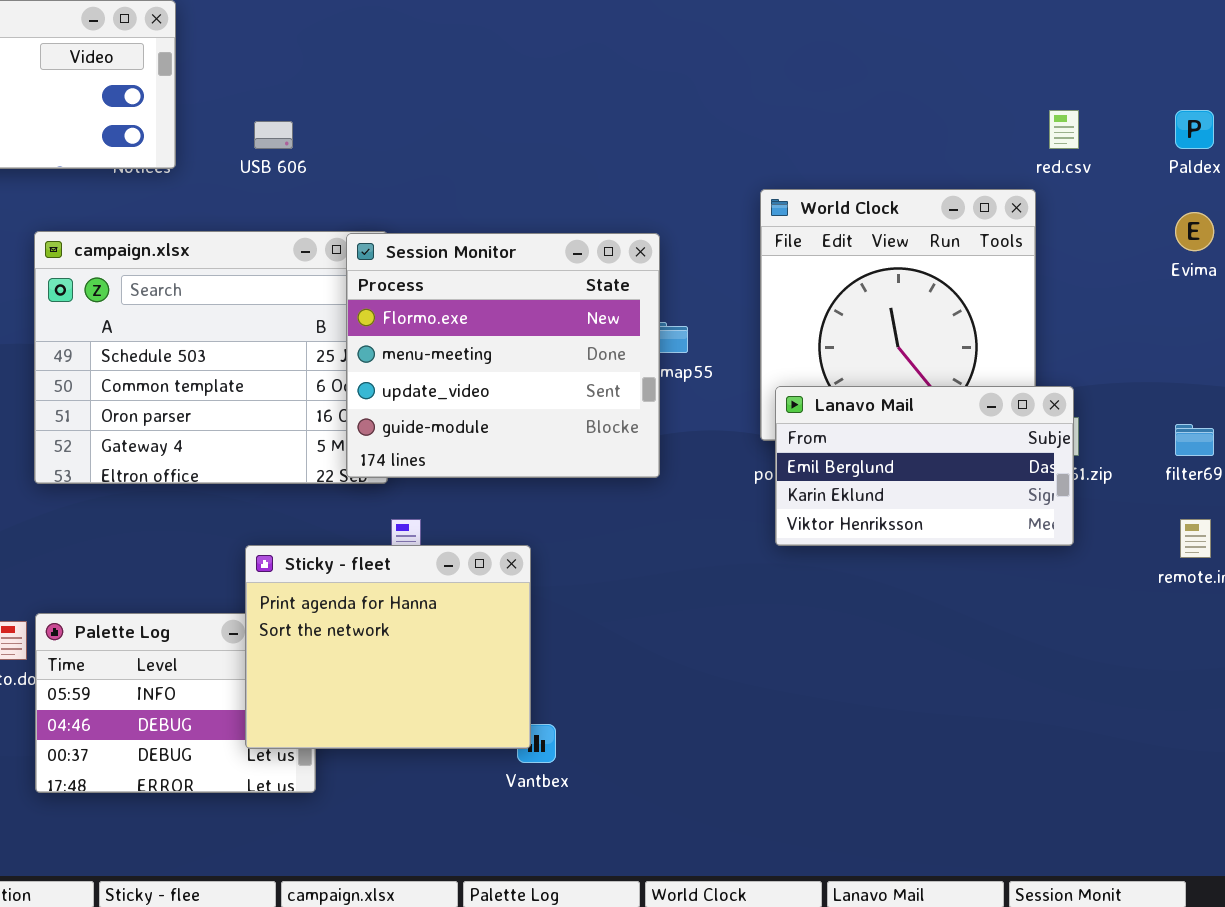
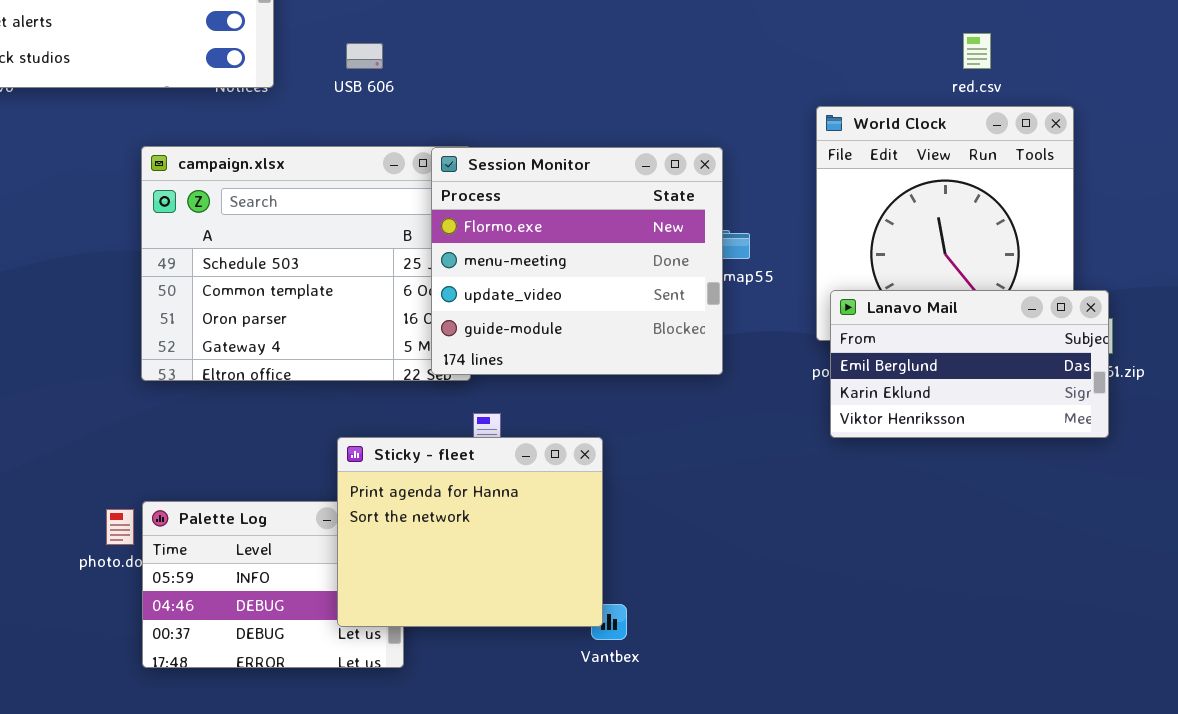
red.csv: [1049,110,1079,149] -> [963,33,991,69], moved

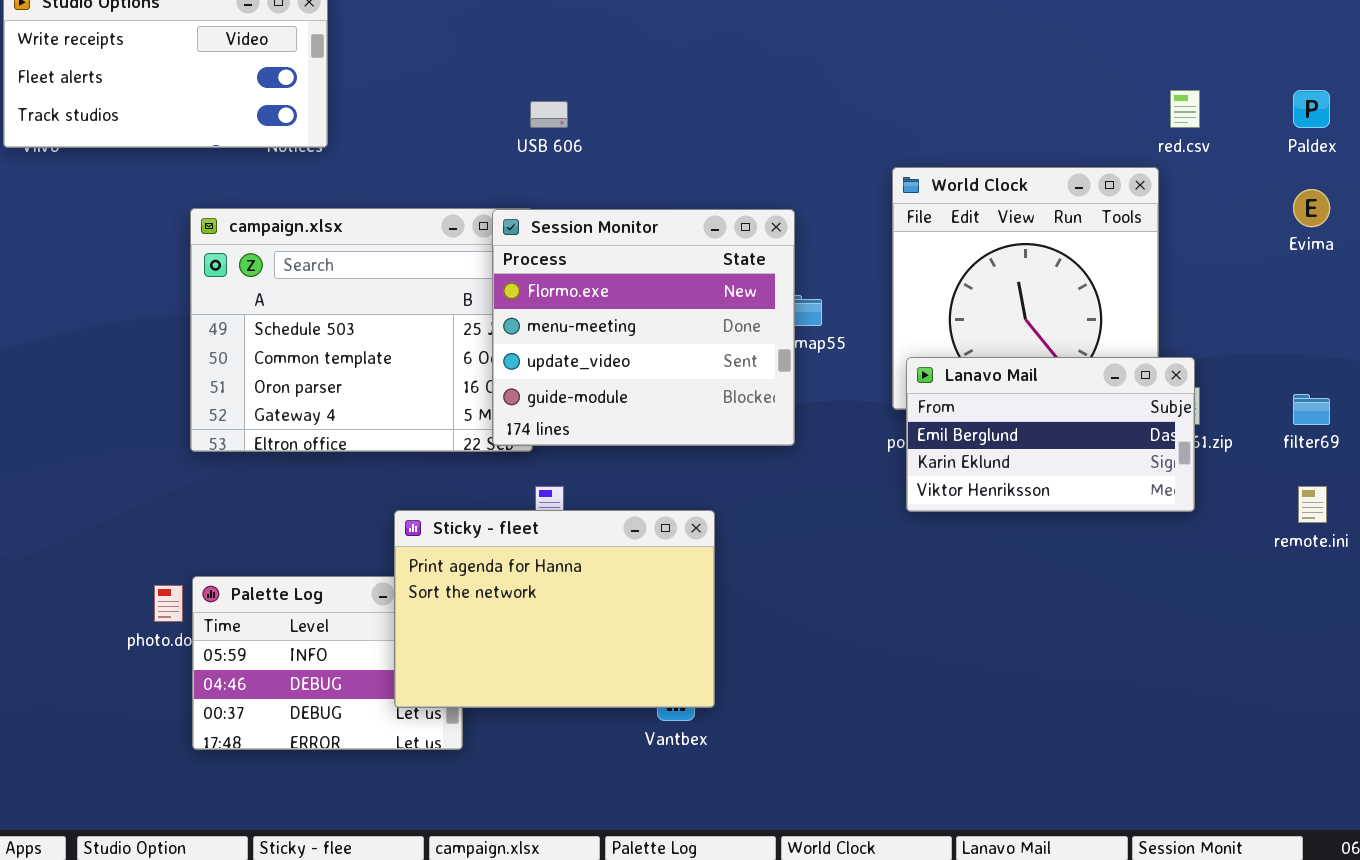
red.csv: [963,33,991,69] -> [1170,90,1200,128], moved
USB 606: [346,43,383,69] -> [530,101,568,128], moved
Sticky - fleet: [337,437,603,627] -> [394,510,715,708], resized

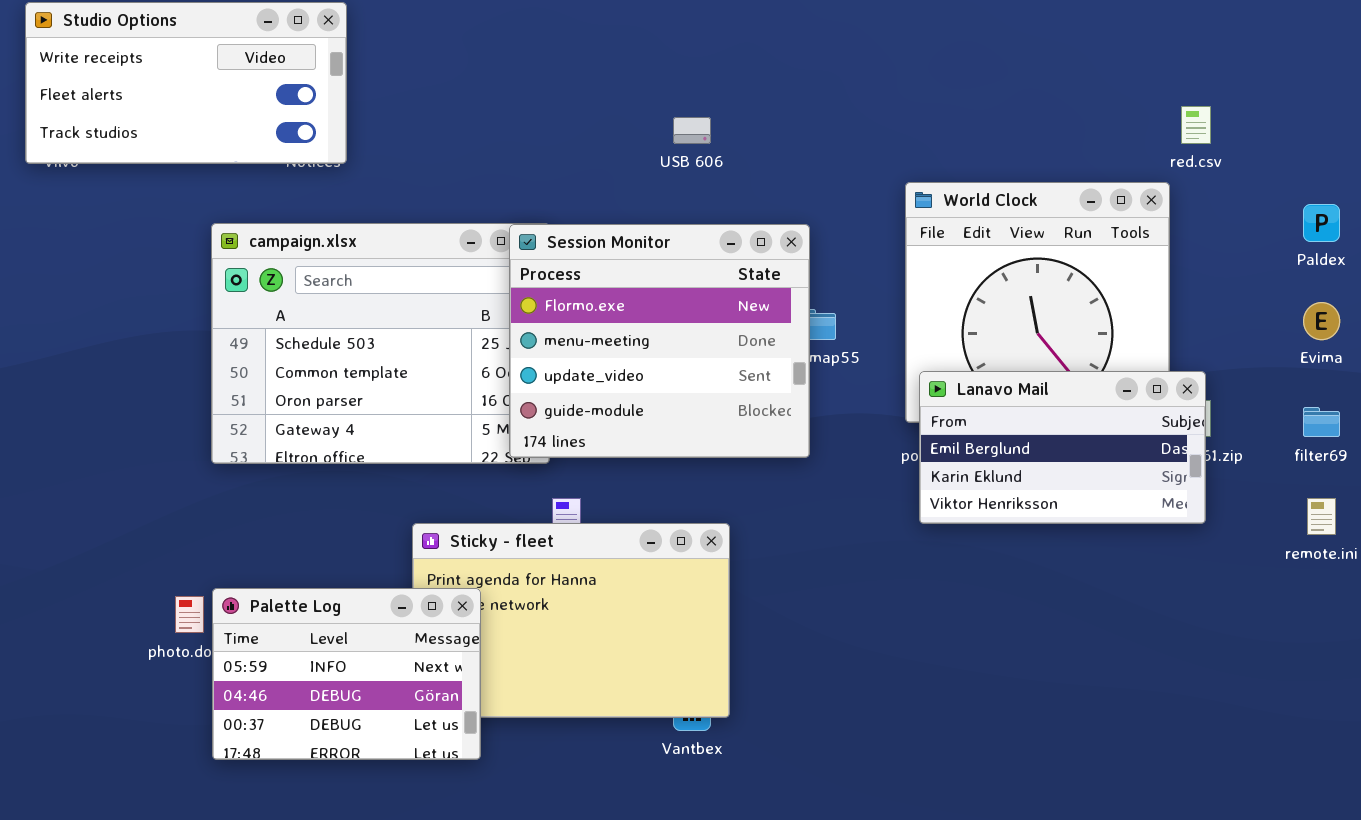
Paldex: [1293,90,1330,128] -> [1303,204,1340,242], moved
USB 606: [530,101,568,128] -> [673,117,711,144], moved
Evima: [1293,189,1330,227] -> [1303,302,1340,340], moved
Palette Log: [192,576,463,750] -> [212,588,481,760], raised

